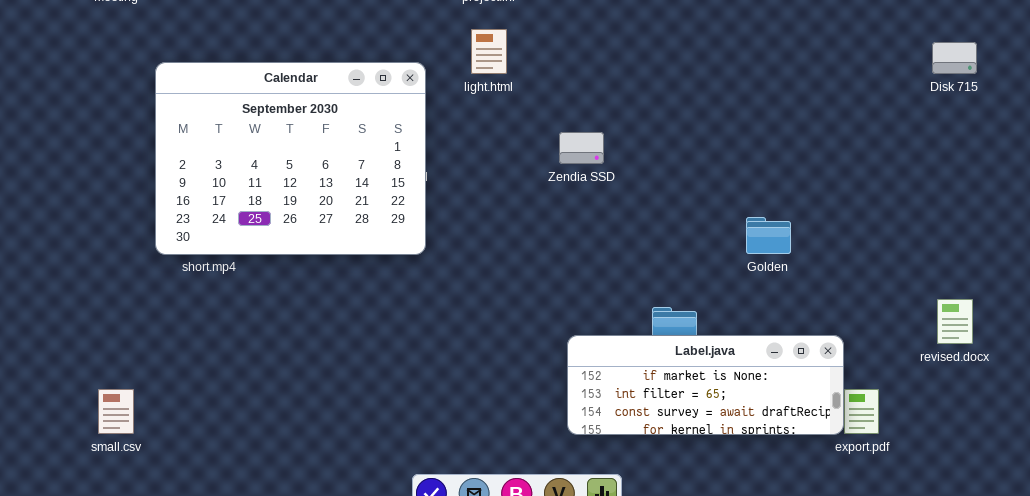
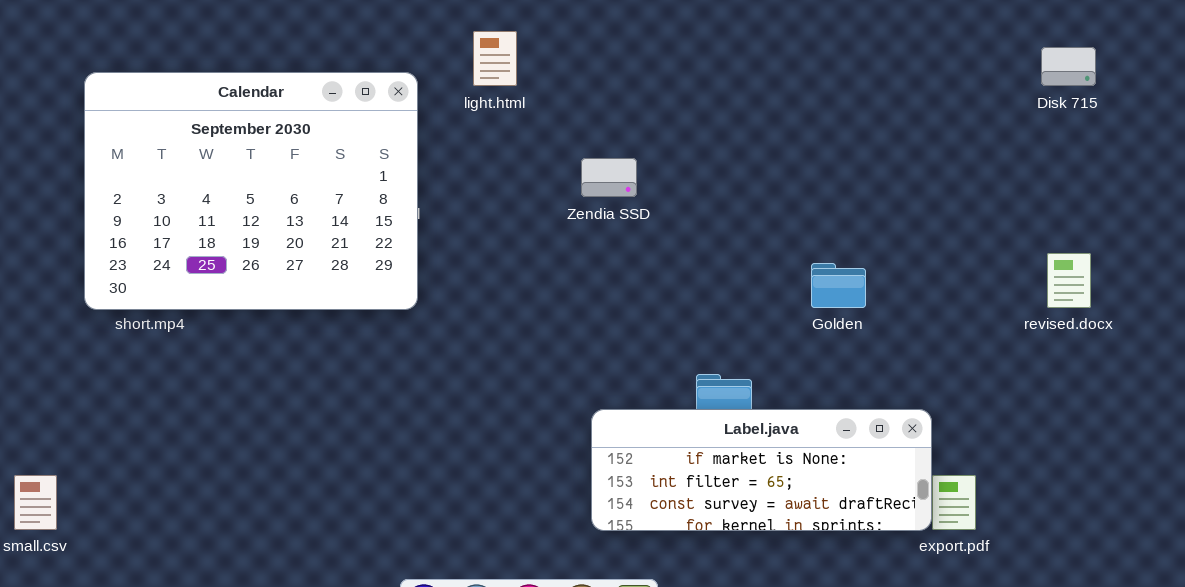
revised.docx: [937,299,973,344] -> [1047,253,1091,308], moved

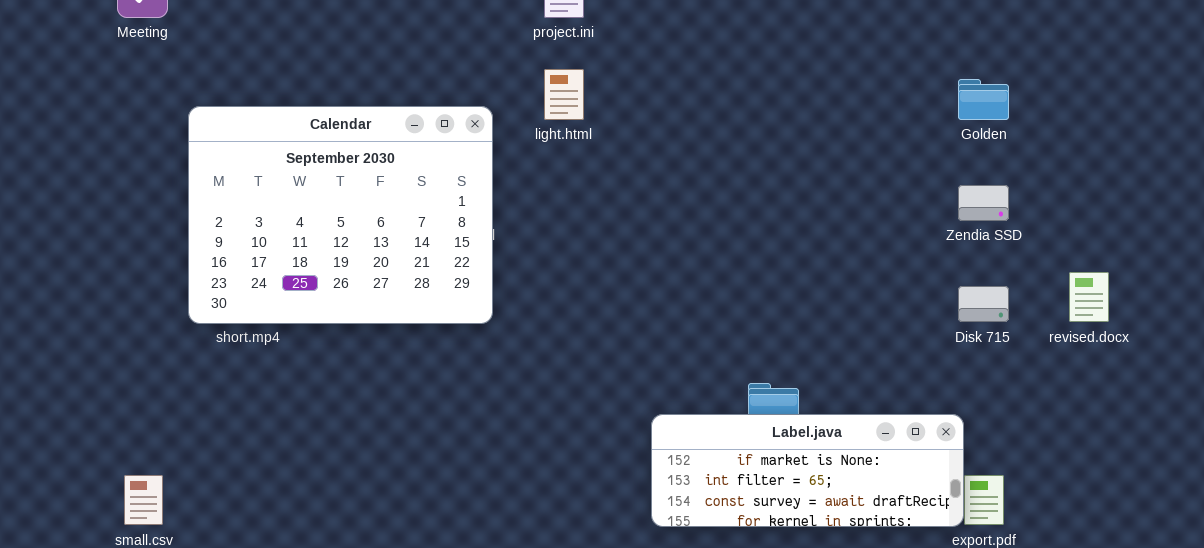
Disk 715: [1041,47,1096,86] -> [958,286,1009,322], moved
Zendia SSD: [581,158,637,197] -> [958,185,1009,221], moved
Golden: [811,263,866,308] -> [958,79,1009,120], moved

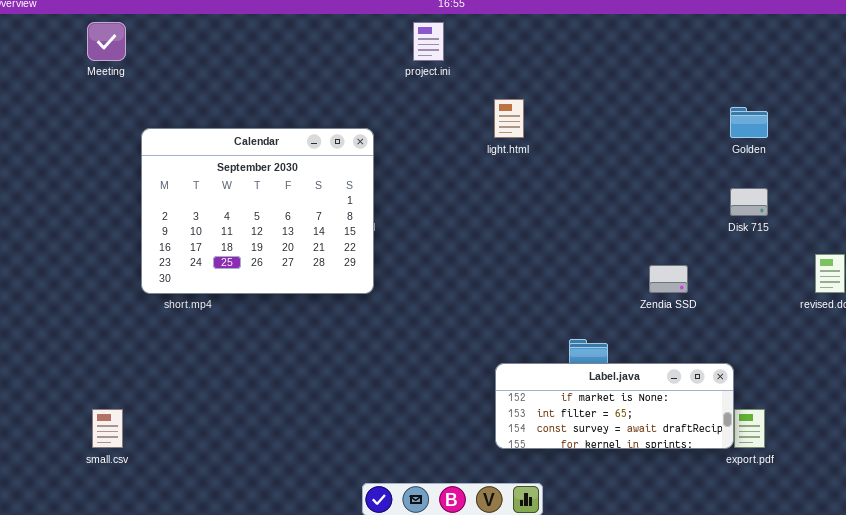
light.html: [544,69,584,120] -> [494,99,524,138], moved
Zendia SSD: [958,185,1009,221] -> [649,265,688,293], moved
Disk 715: [958,286,1009,322] -> [730,188,768,216], moved

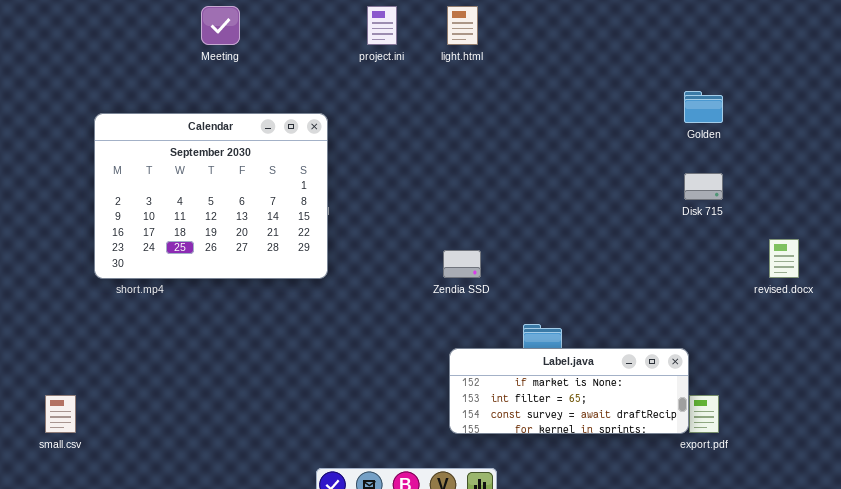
Meeting: [87,22,126,61] -> [201,6,240,45], moved
light.html: [494,99,524,138] -> [447,6,478,45], moved
Zendia SSD: [649,265,688,293] -> [443,250,481,278], moved

